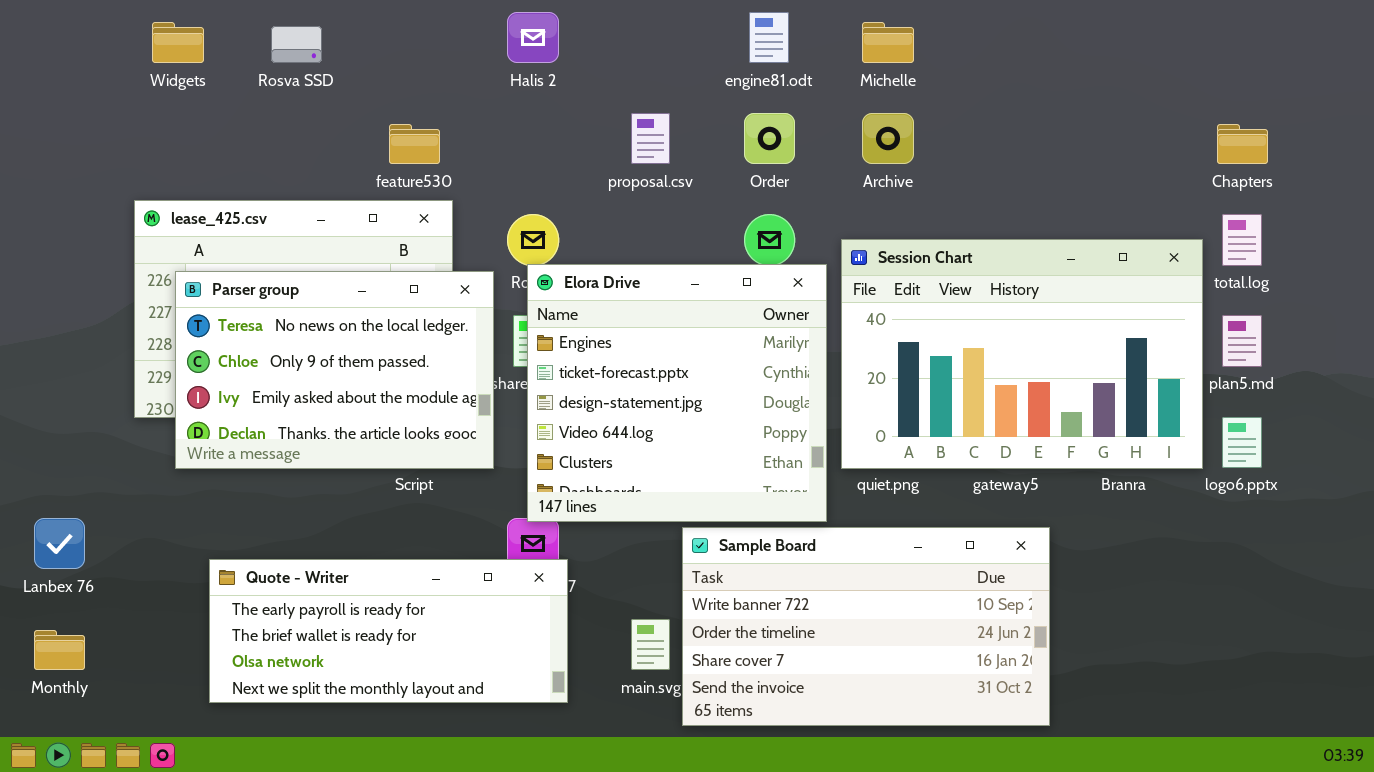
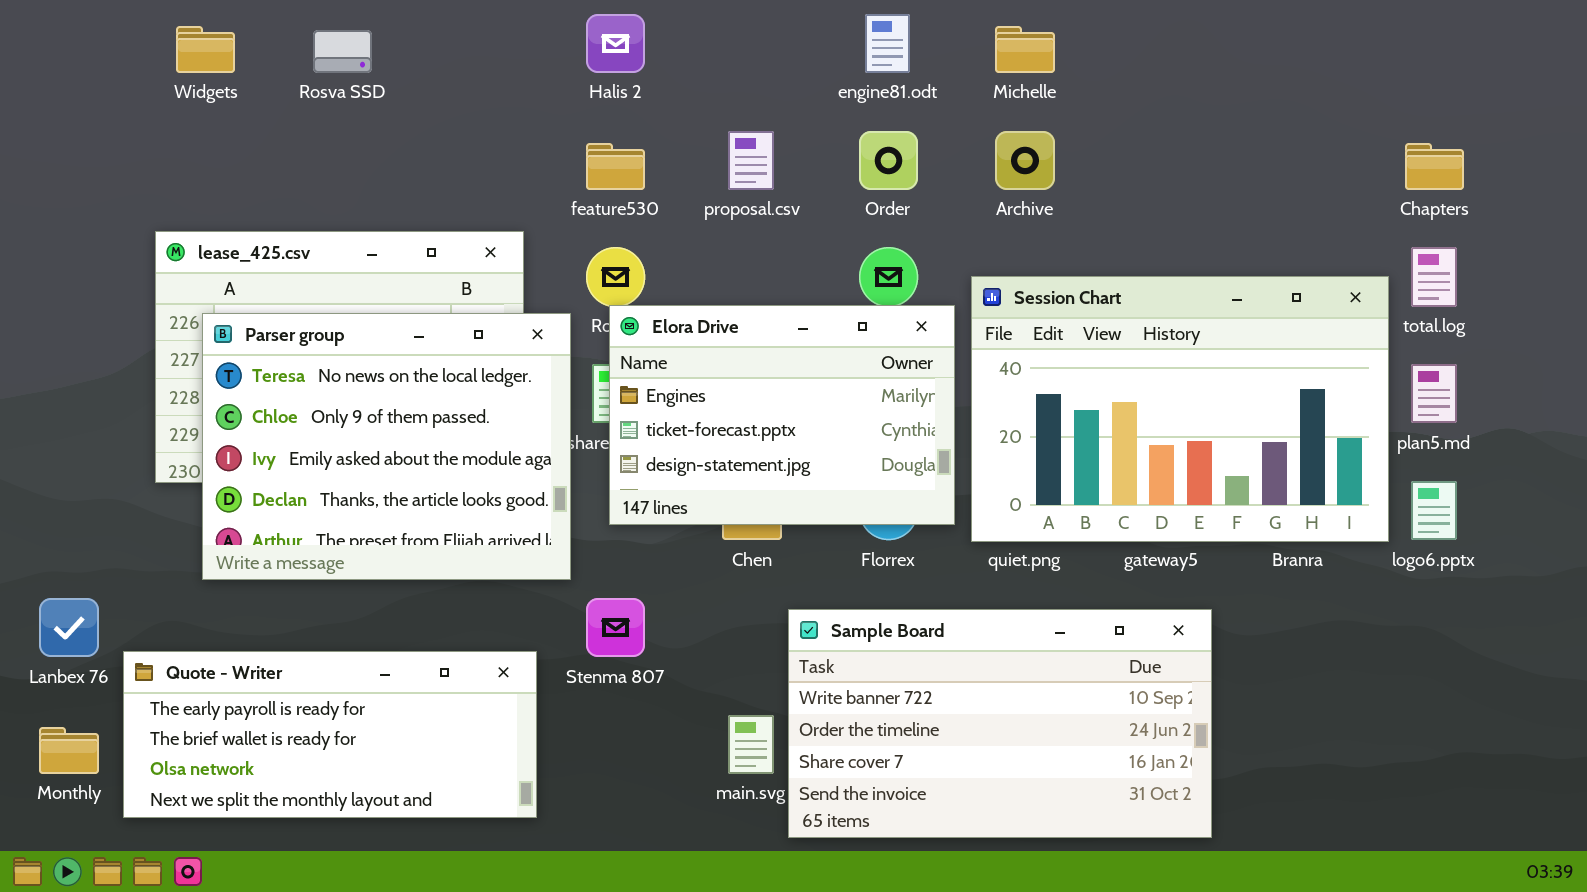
feature530: [389,124,440,164] -> [586,143,645,190], moved
Elora Drive: [527,264,827,522] -> [609,305,955,525], resized
Parser group: [175,271,494,469] -> [202,313,571,580], resized
Quote - Writer: [209,559,568,703] -> [123,651,537,818], moved

